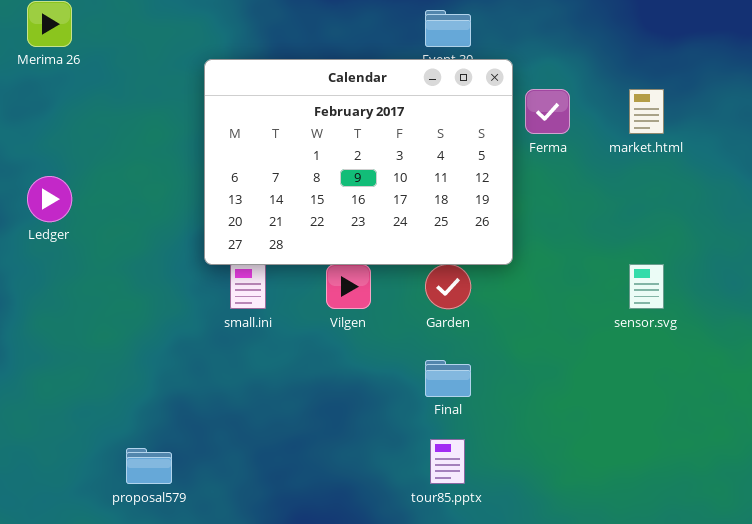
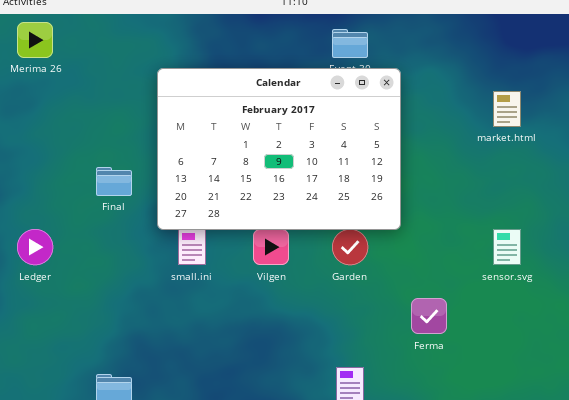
Ferma: [525,89,570,134] -> [411,298,447,334], moved
Ledger: [27,176,72,222] -> [17,229,53,265], moved
Final: [425,360,471,397] -> [96,167,132,196], moved

